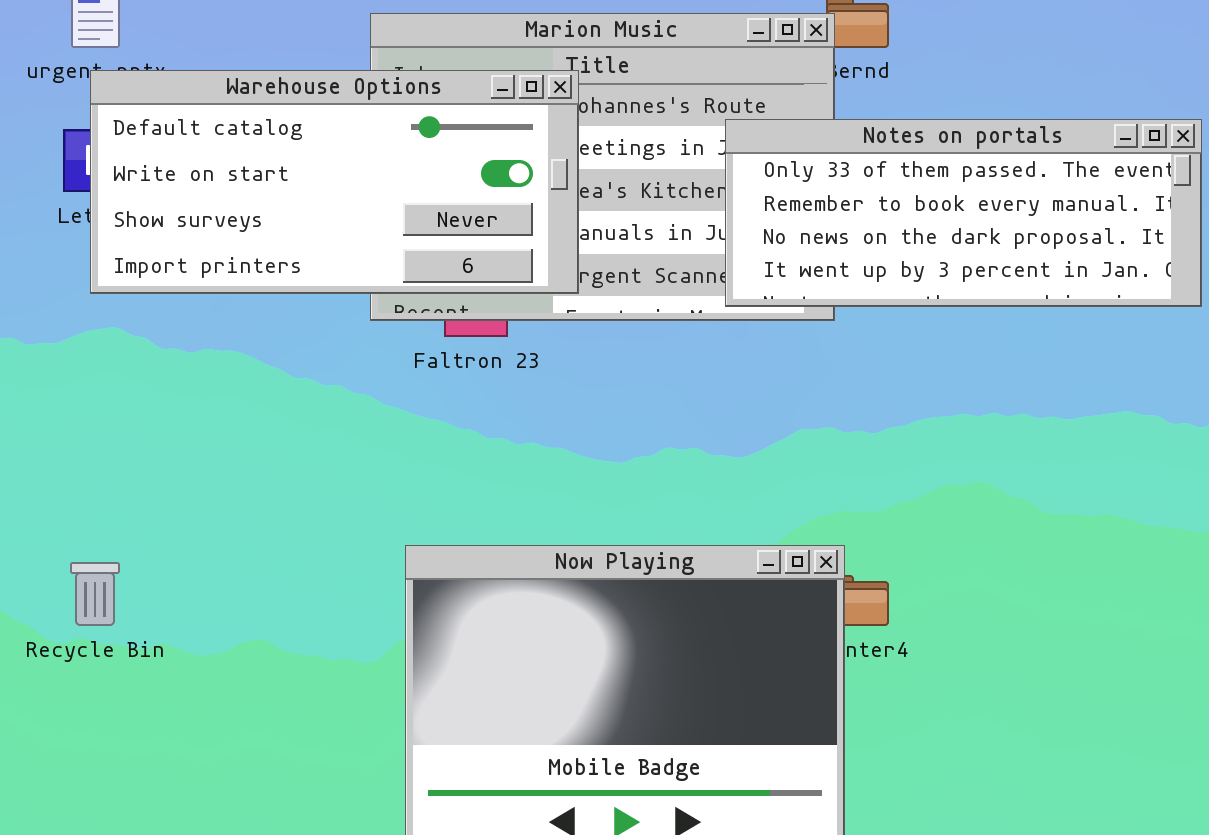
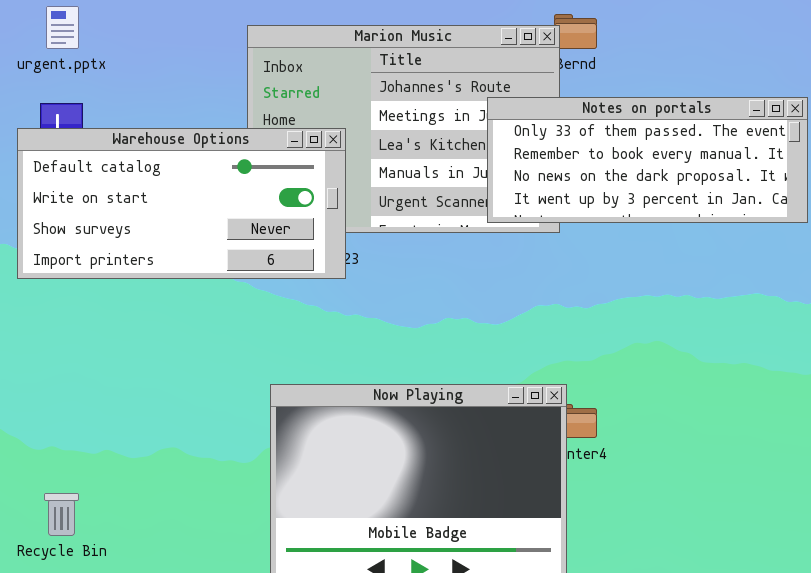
Warehouse Options: [90,70,579,294] -> [17,128,346,279], moved
Recycle Bin: [70,562,120,626] -> [44,493,79,536], moved

